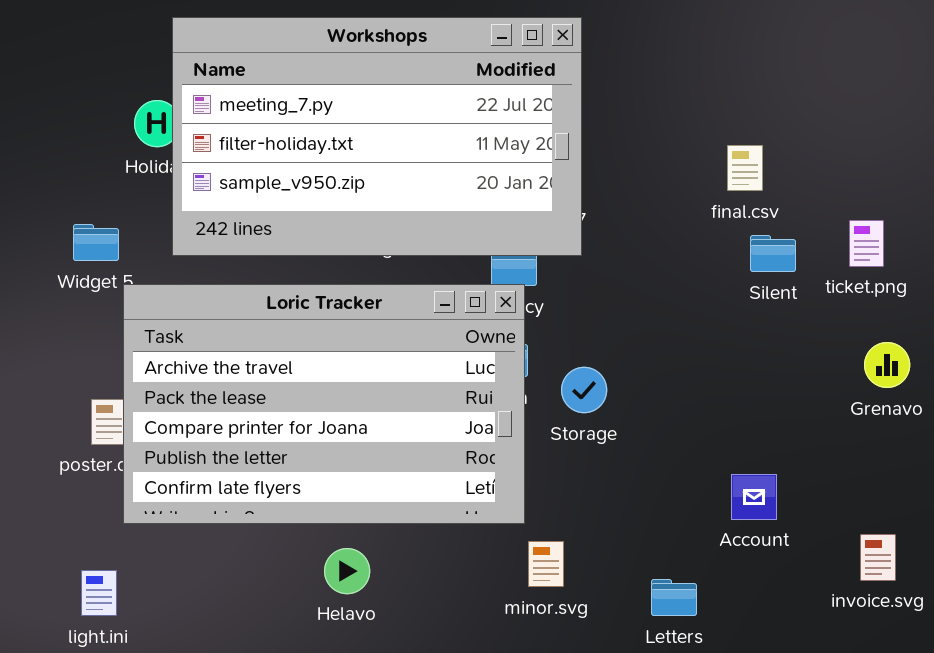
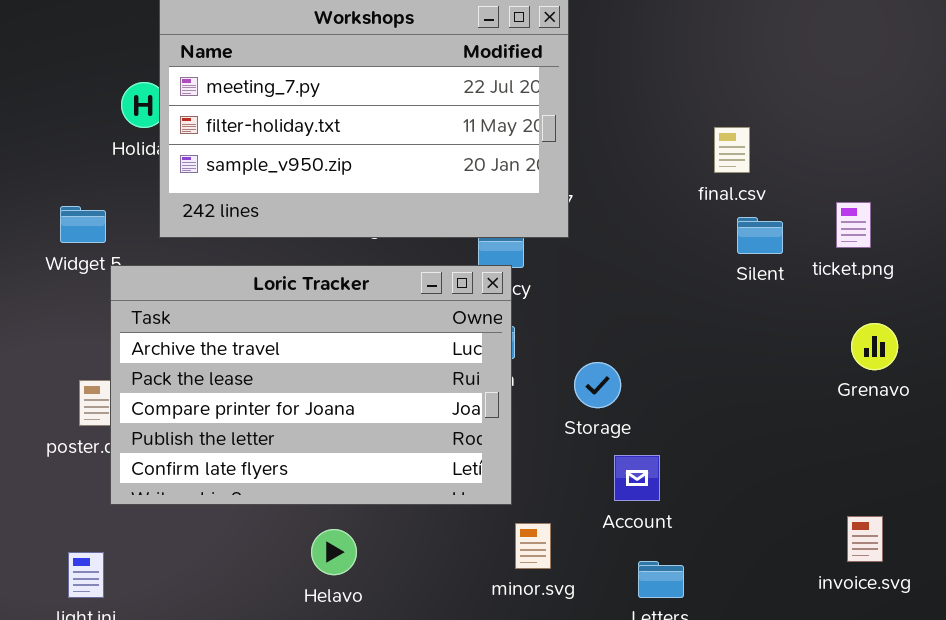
Storage: [561,367,607,413] -> [574,362,621,408], moved
Account: [731,474,777,520] -> [614,455,660,501], moved

